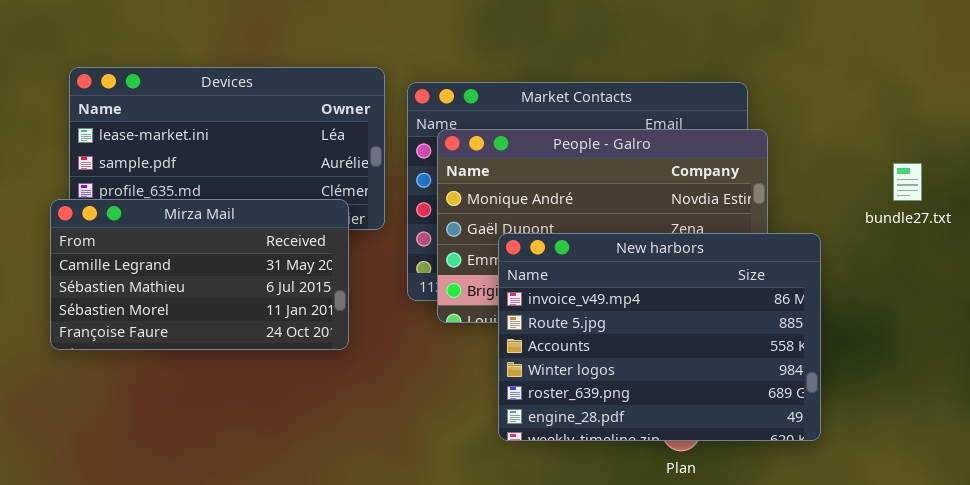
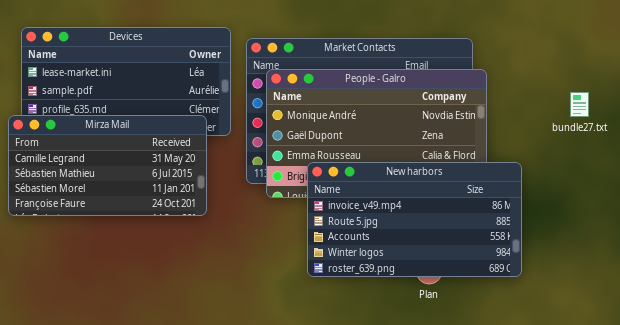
New harbors: [498,233,821,441] -> [307,162,522,277], resized

